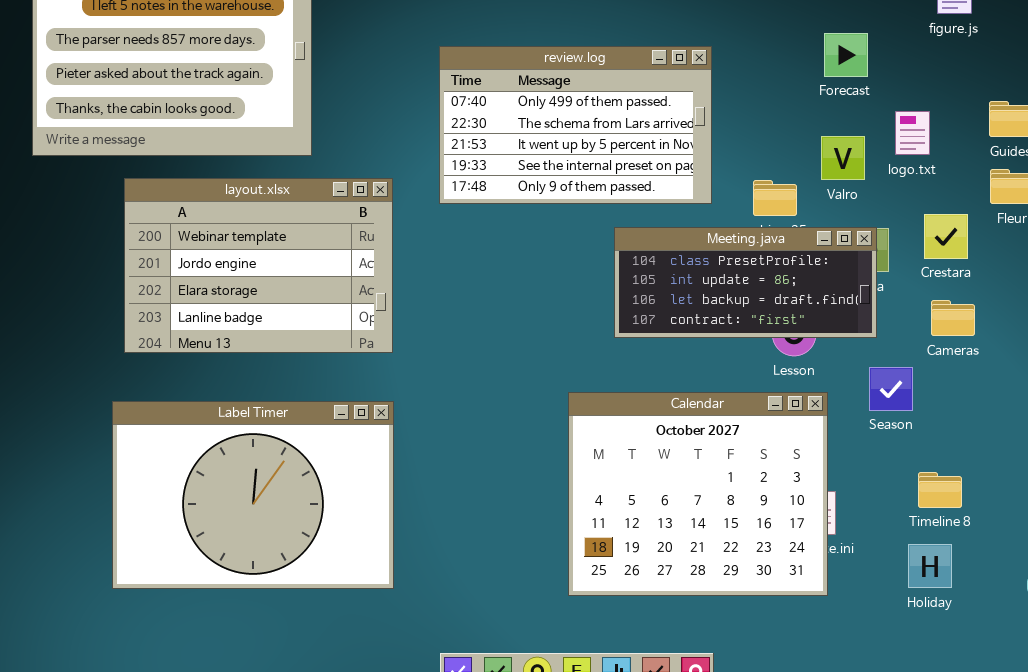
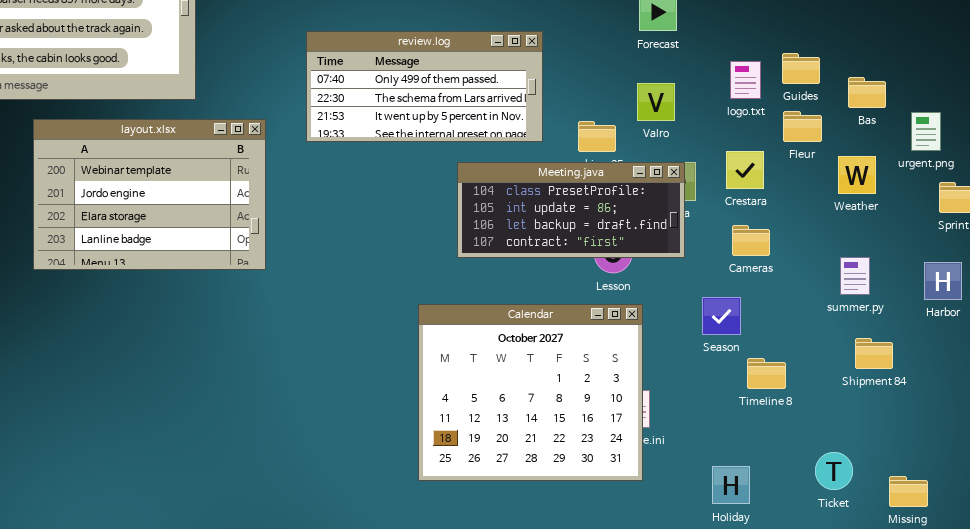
review.log: [439,46,712,204] -> [306,31,543,142], resized
logo.txt: [895,111,930,155] -> [730,61,761,99], moved
Season: [869,367,913,411] -> [702,297,741,335], moved
Label Timer: [112,401,394,589] -> none, closed
Timeline 8: [918,472,962,508] -> [747,358,786,389], moved
Holiday: [908,544,952,588] -> [712,466,750,504], moved

